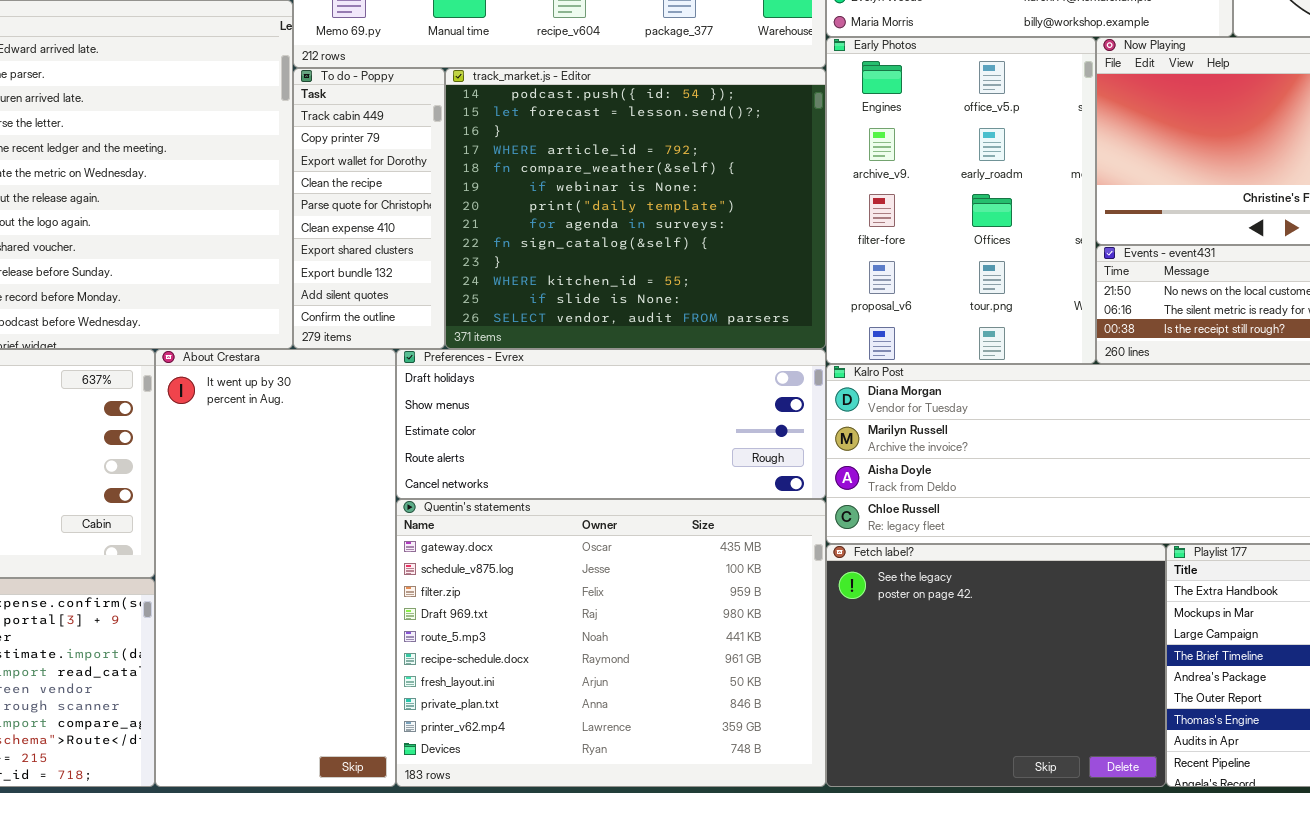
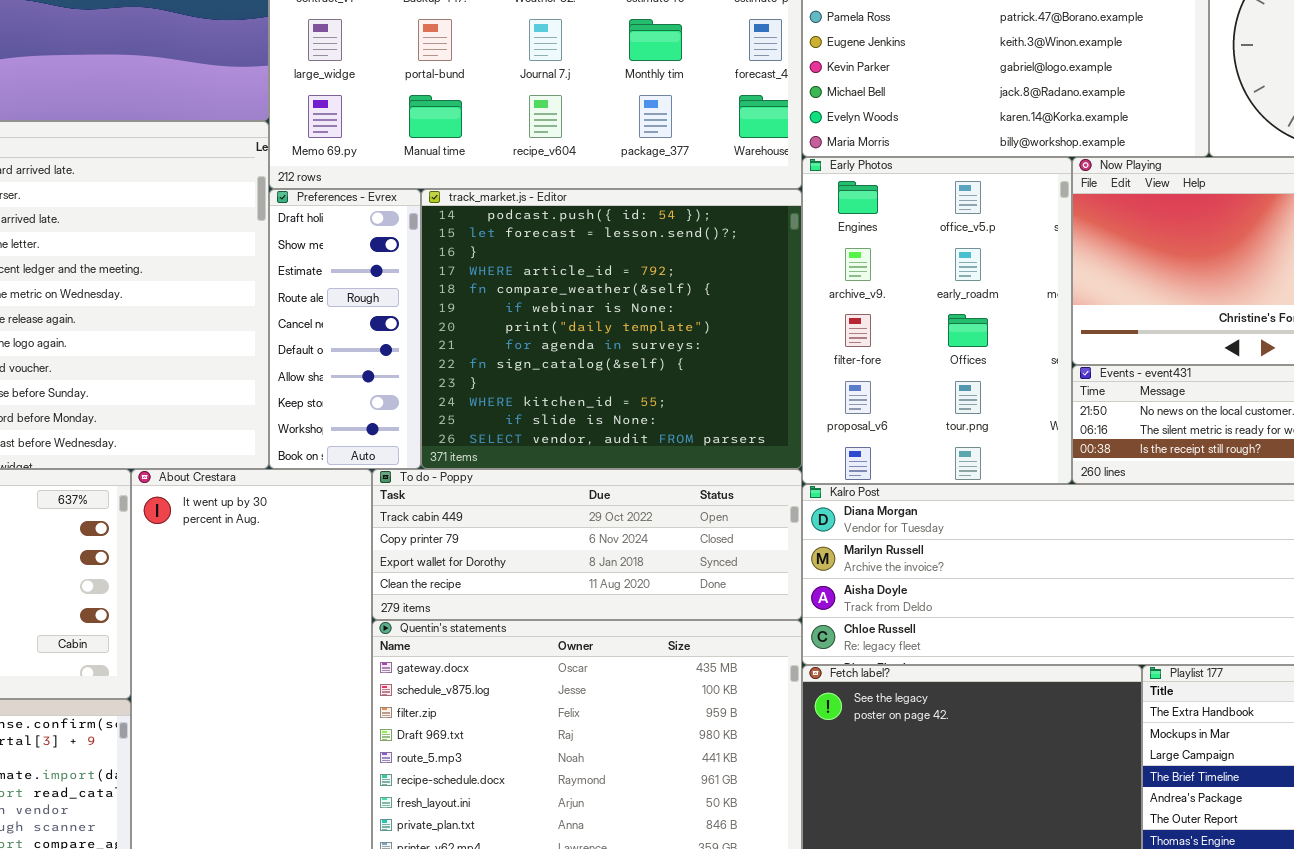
To do - Poppy: [293,68,445,349] -> [372,469,802,620], moved, resized
Preferences - Evrex: [396,349,826,499] -> [269,189,421,469], moved, resized

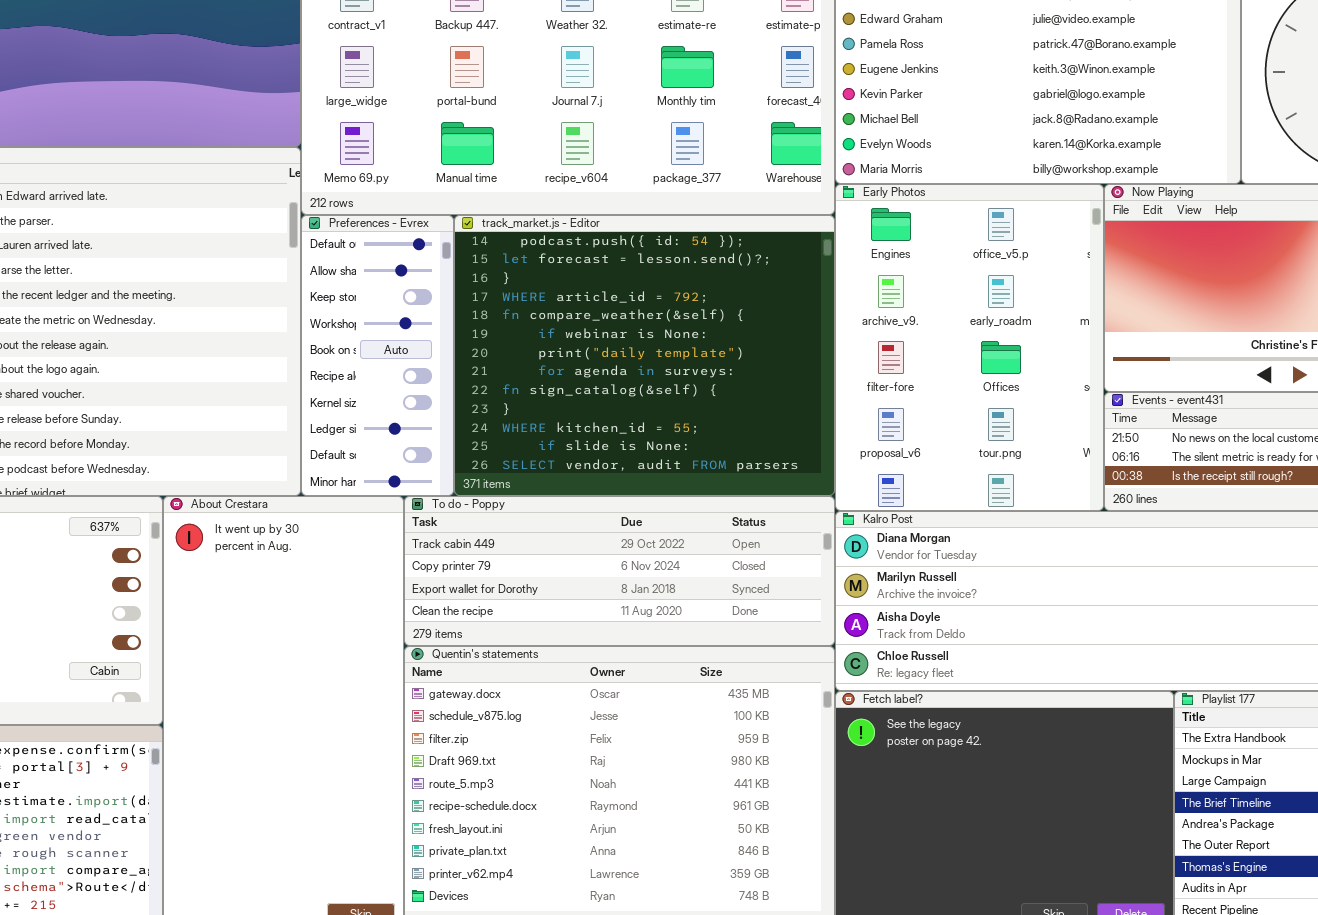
Preferences - Evrex: [269,189,421,469] -> [301,215,454,496], scrolled down 5 rows

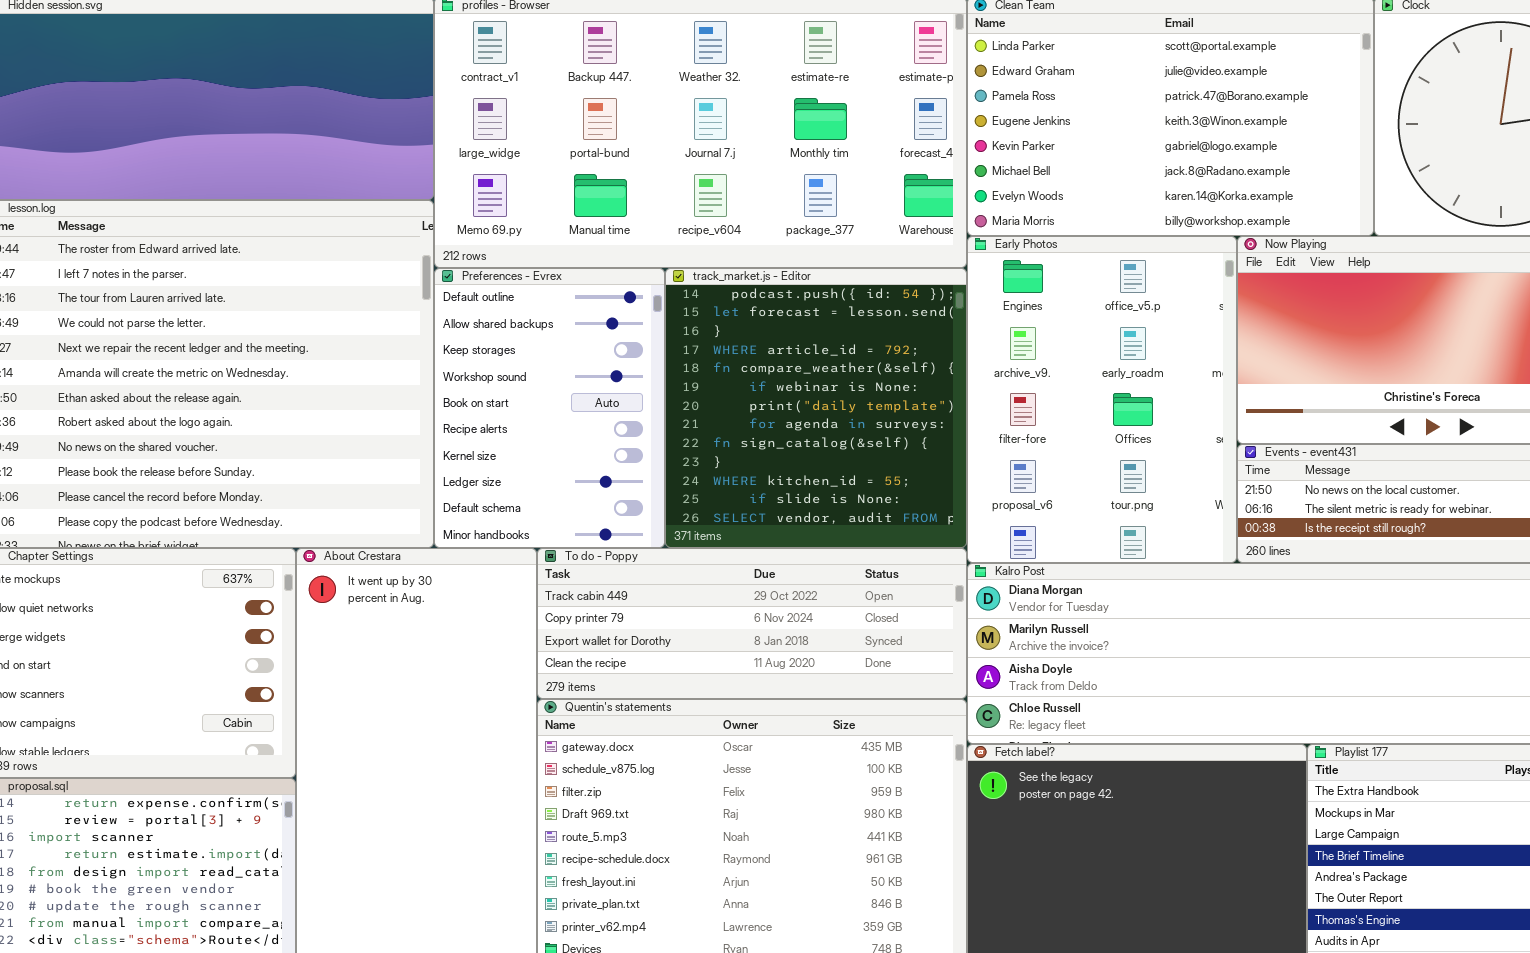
Preferences - Evrex: [301,215,454,496] -> [434,268,665,548], resized
track_market.js - Editor: [454,215,835,496] -> [665,268,967,548], resized

